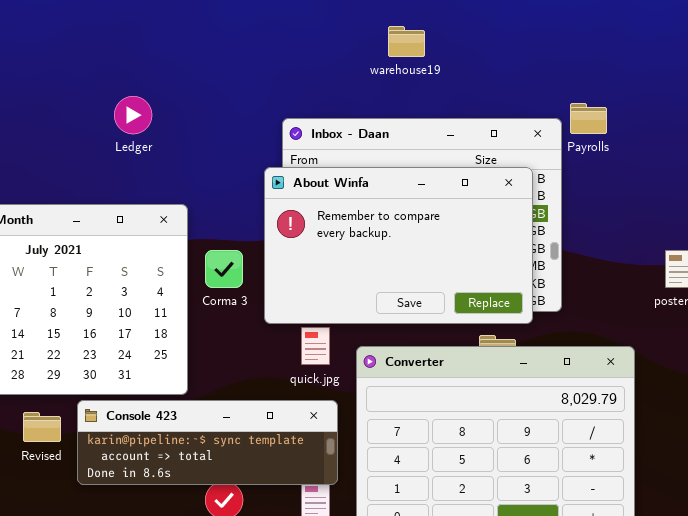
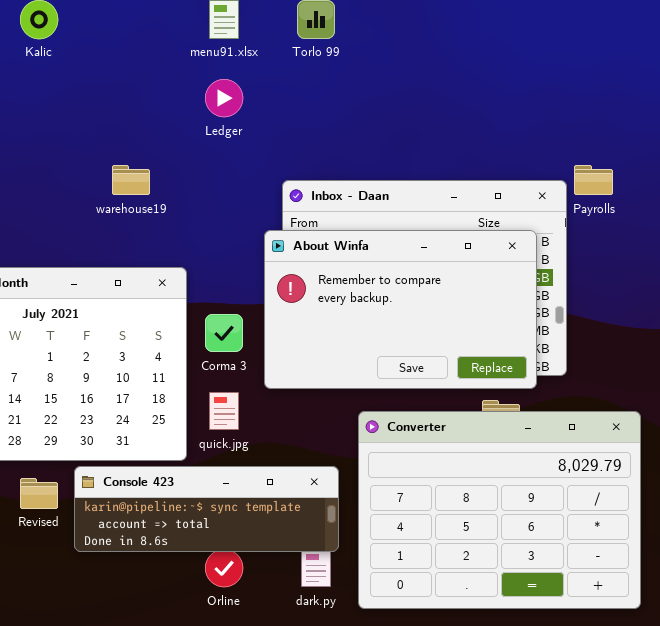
warehouse19: [388,26,425,57] -> [112,165,150,195], moved
Ledger: [114,96,152,134] -> [205,79,243,117], moved
quick.jpg: [301,327,330,365] -> [209,392,239,430], moved

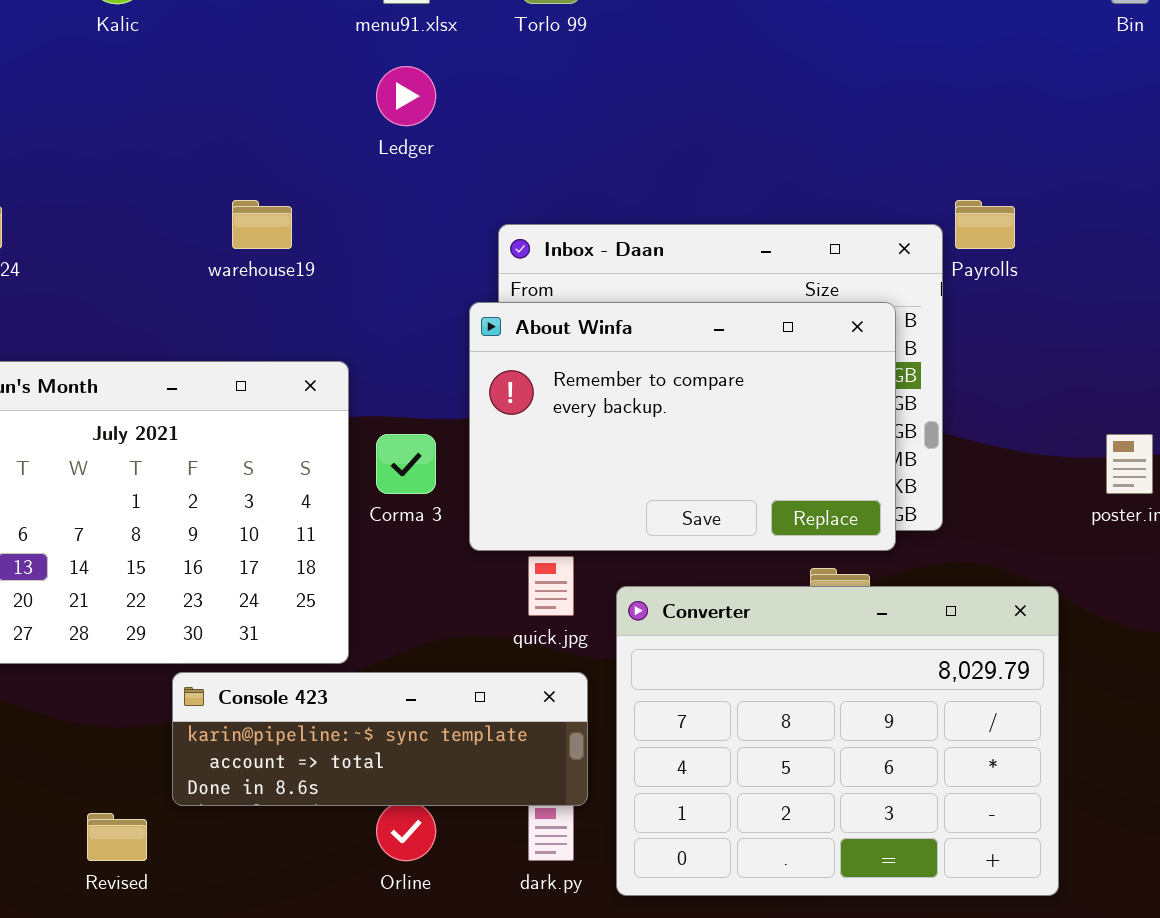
quick.jpg: [209,392,239,430] -> [528,556,574,616], moved
Revised: [20,478,58,509] -> [87,813,147,861], moved

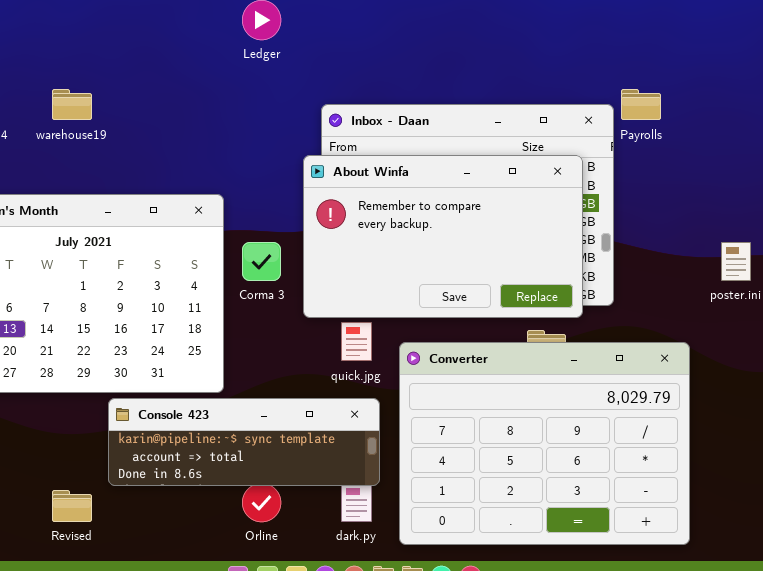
warehouse19: [232,200,292,249] -> [52,89,92,120], moved

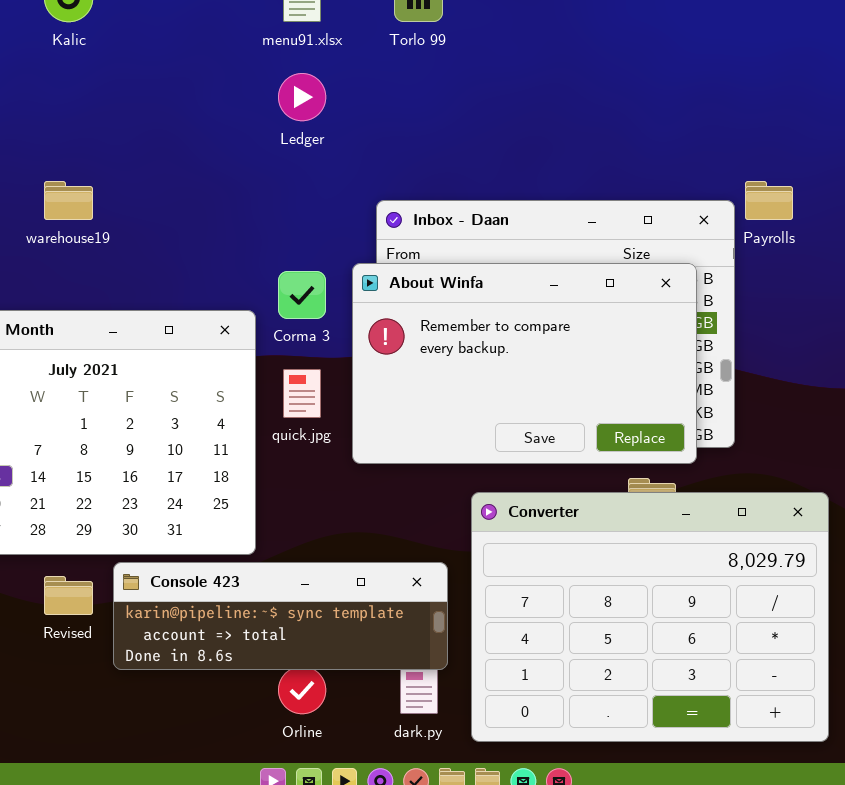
Corma 3: [242,242,281,281] -> [278,271,326,319], moved
quick.jpg: [341,322,372,361] -> [283,369,321,418], moved
Revised: [52,490,92,522] -> [44,576,93,615], moved

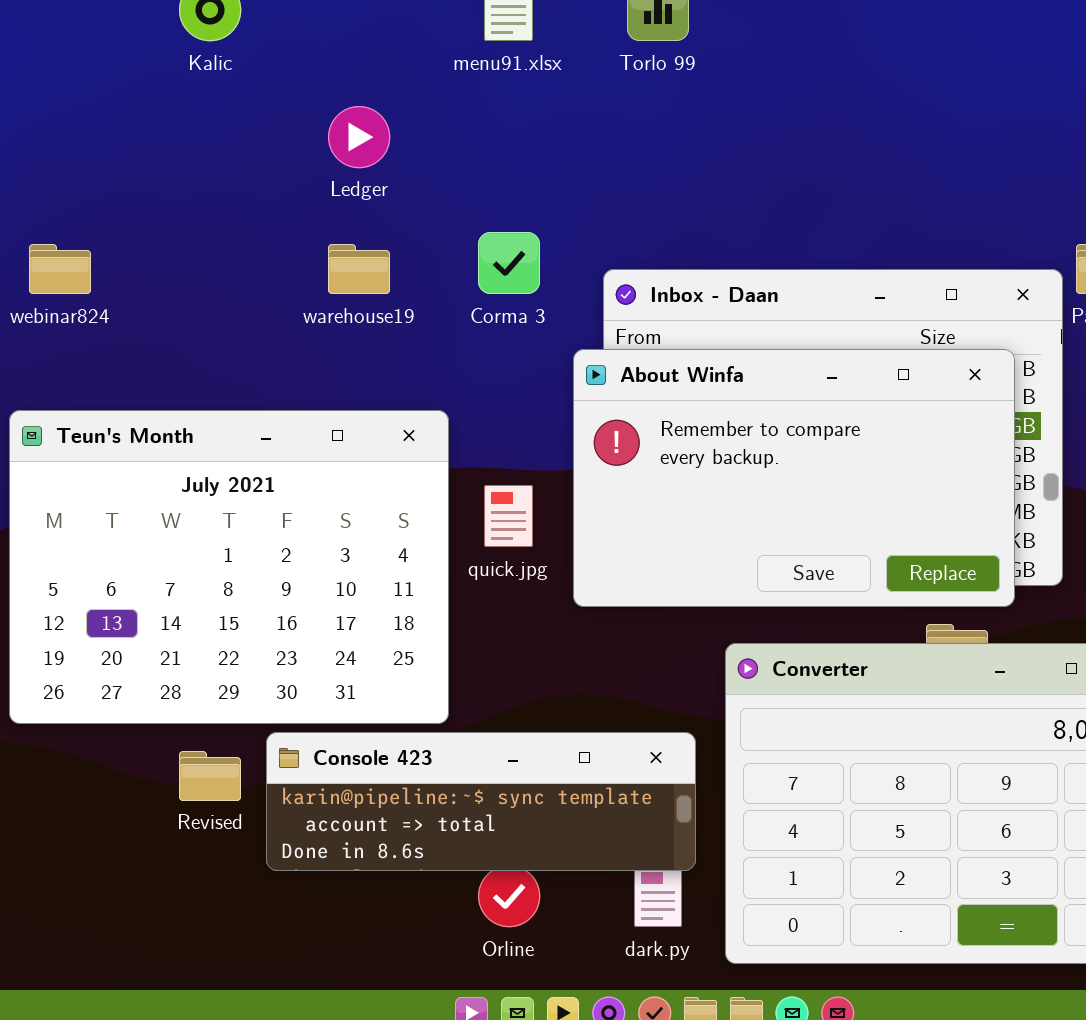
Ledger: [278,73,326,121] -> [328,106,390,168], moved
warehouse19: [44,181,93,220] -> [328,244,390,294], moved
Corma 3: [278,271,326,319] -> [478,232,540,294], moved

